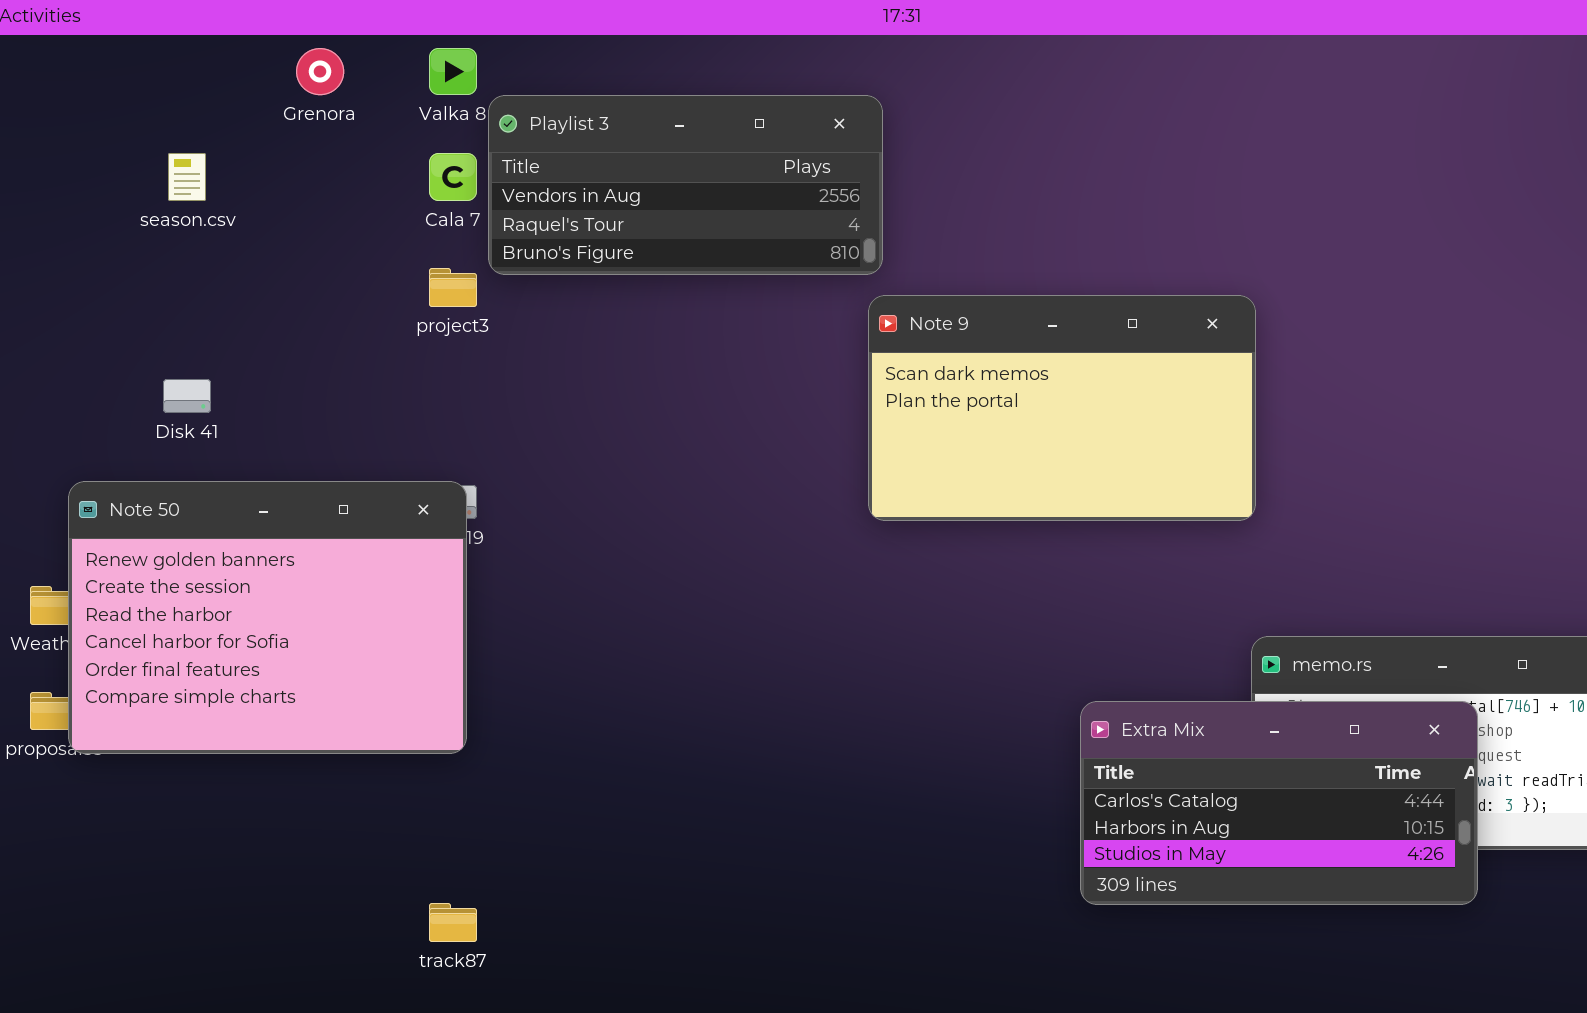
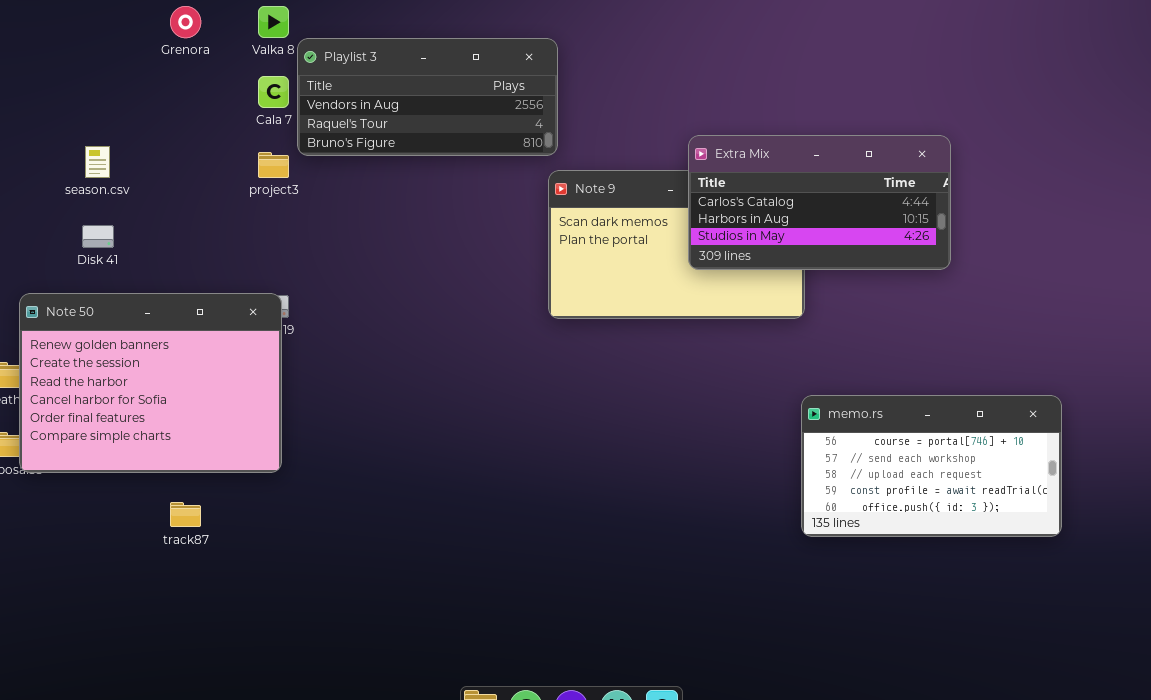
season.csv: [168,153,206,201] -> [85,146,110,178], moved
Extra Mix: [1080,701,1478,905] -> [688,135,951,270], moved
track87: [429,903,477,942] -> [170,502,201,527], moved

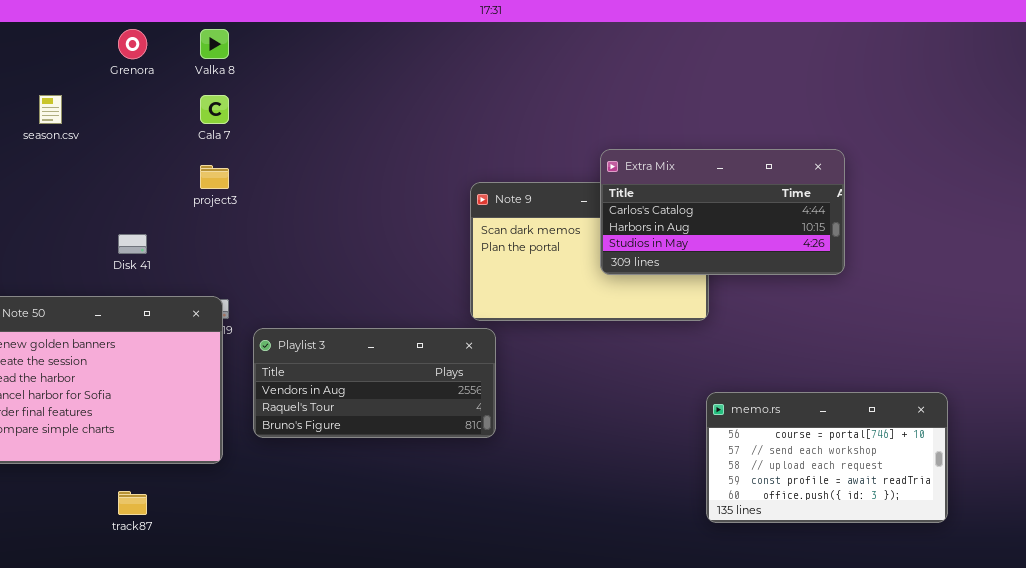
Playlist 3: [297,38,558,156] -> [253,328,496,438], moved
season.csv: [85,146,110,178] -> [39,95,62,124], moved
Disk 41: [82,225,114,248] -> [118,234,147,254], moved

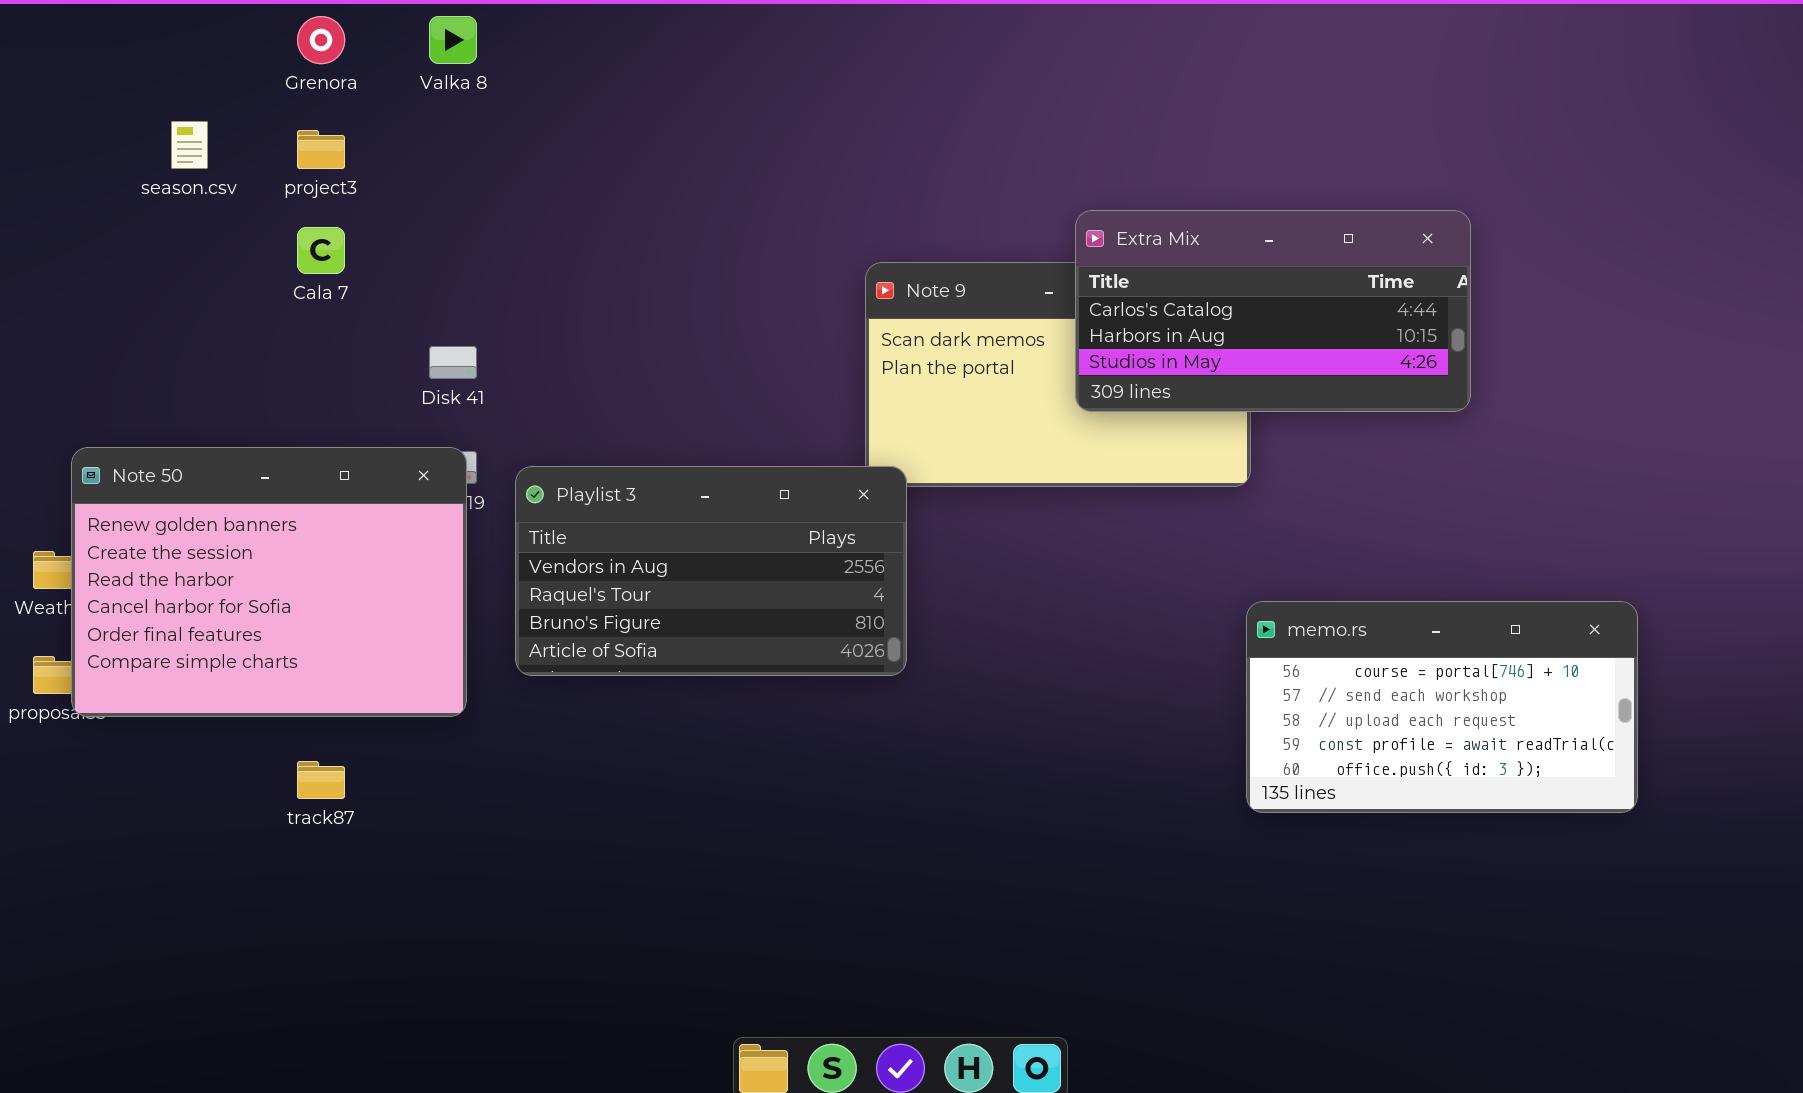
Cala 7: [200,95,229,124] -> [297,227,345,274], moved
project3: [200,165,229,189] -> [297,130,345,169], moved
Disk 41: [118,234,147,254] -> [429,346,477,379], moved
Playlist 3: [253,328,496,438] -> [515,466,907,676], resized

